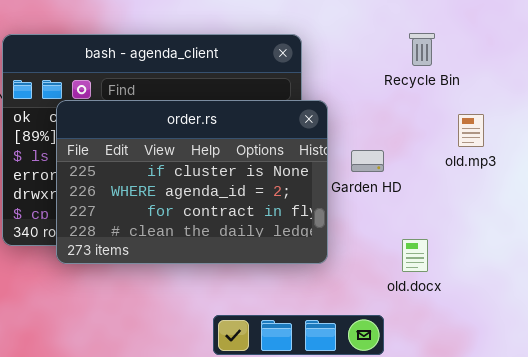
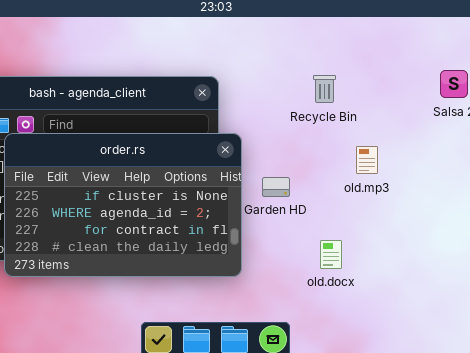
old.docx: [402,239,428,272] -> [320,240,342,269], moved

